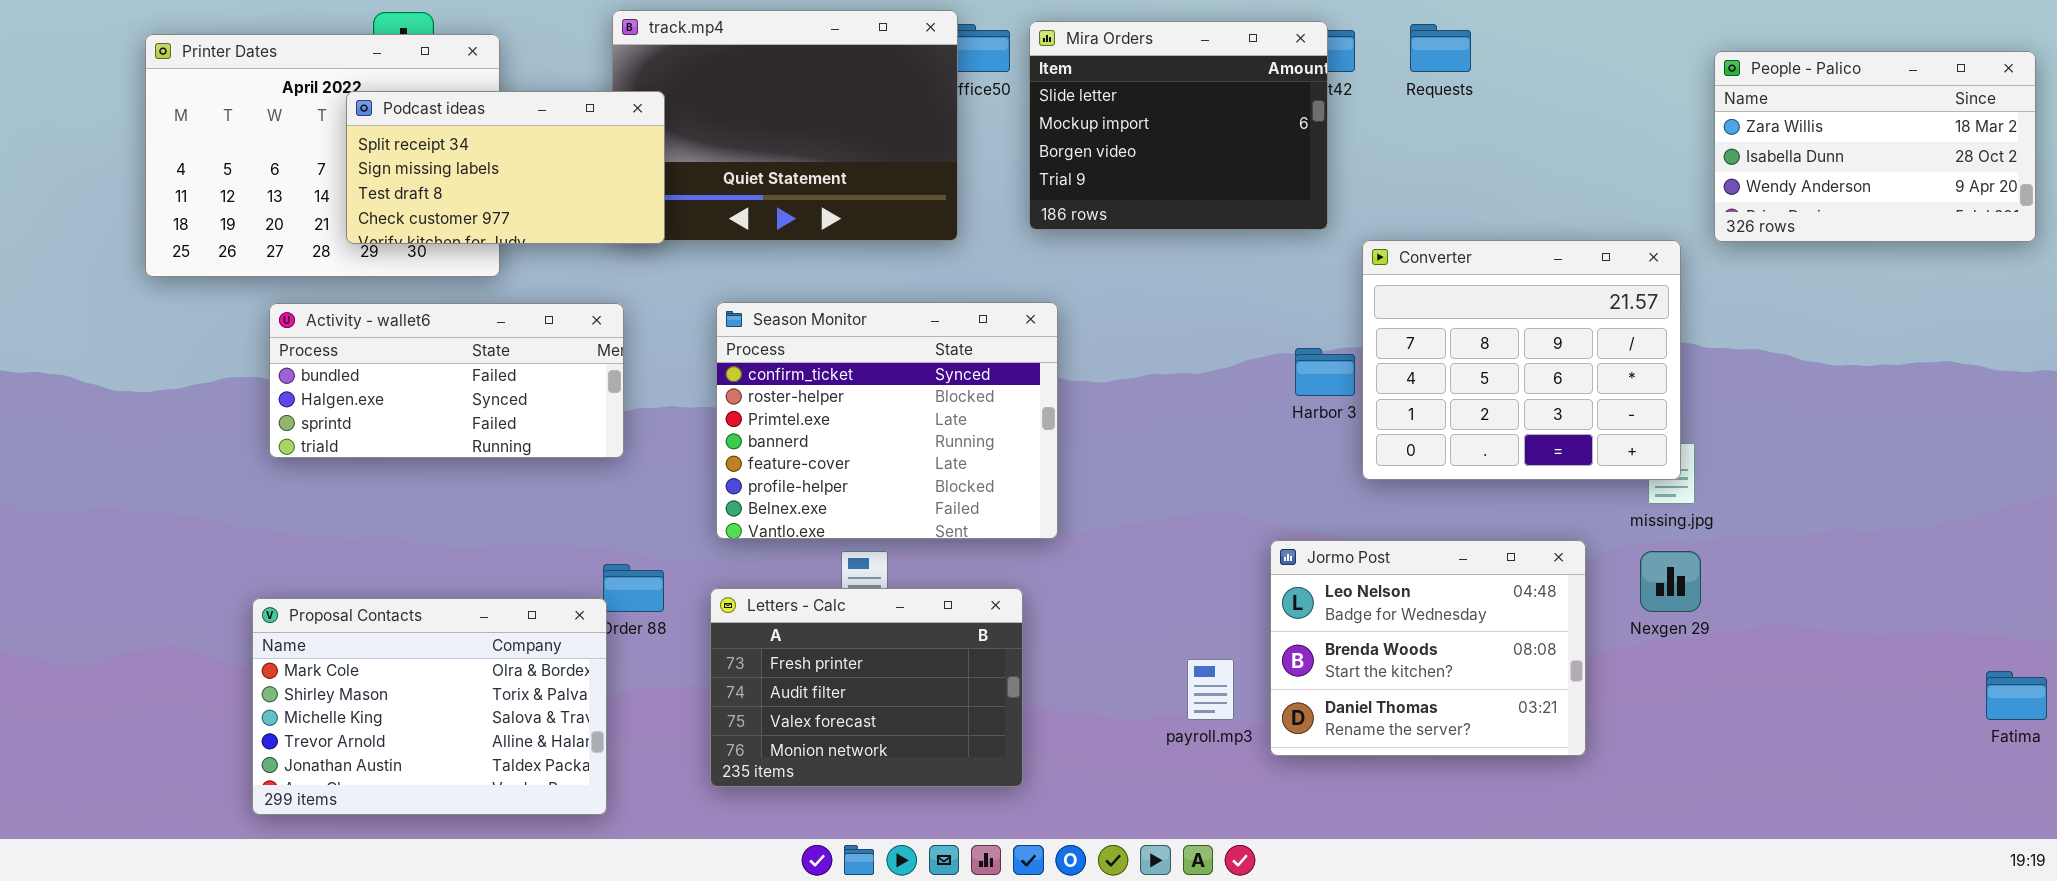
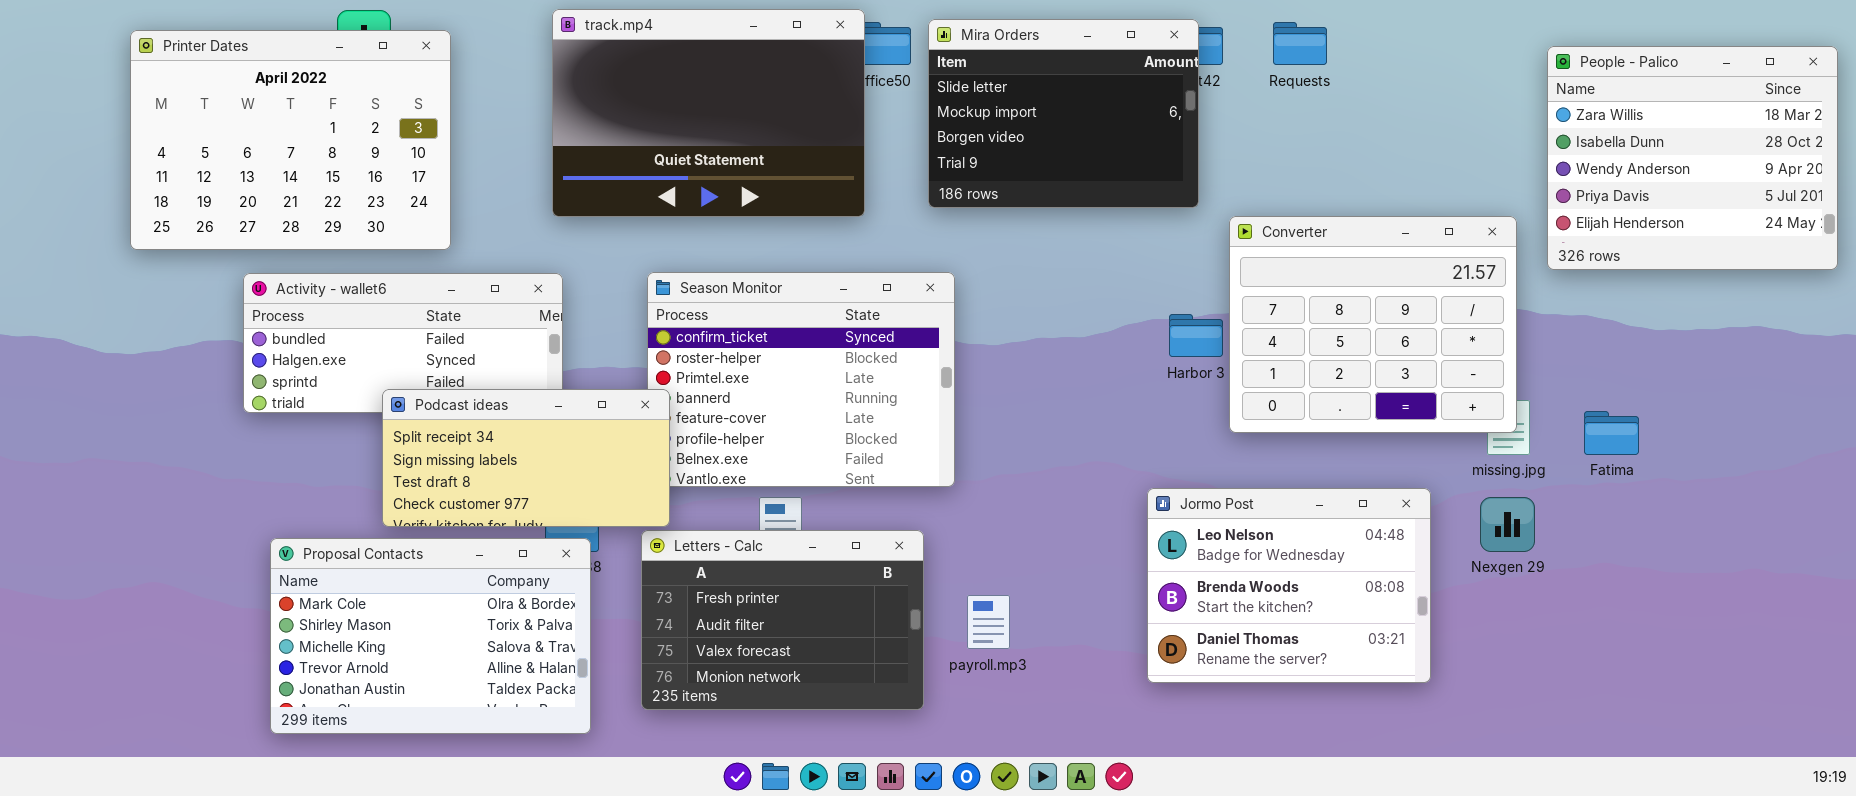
People - Palico: [1714,51,2036,242] -> [1547,46,1838,270], resized
Podcast ideas: [346,91,665,244] -> [382,389,670,527], moved
Proposal Contacts: [252,598,607,815] -> [270,538,591,734], moved
payroll.mp3: [1187,659,1234,720] -> [967,595,1010,649], moved
Fatima: [1986,671,2047,720] -> [1584,411,1639,455], moved

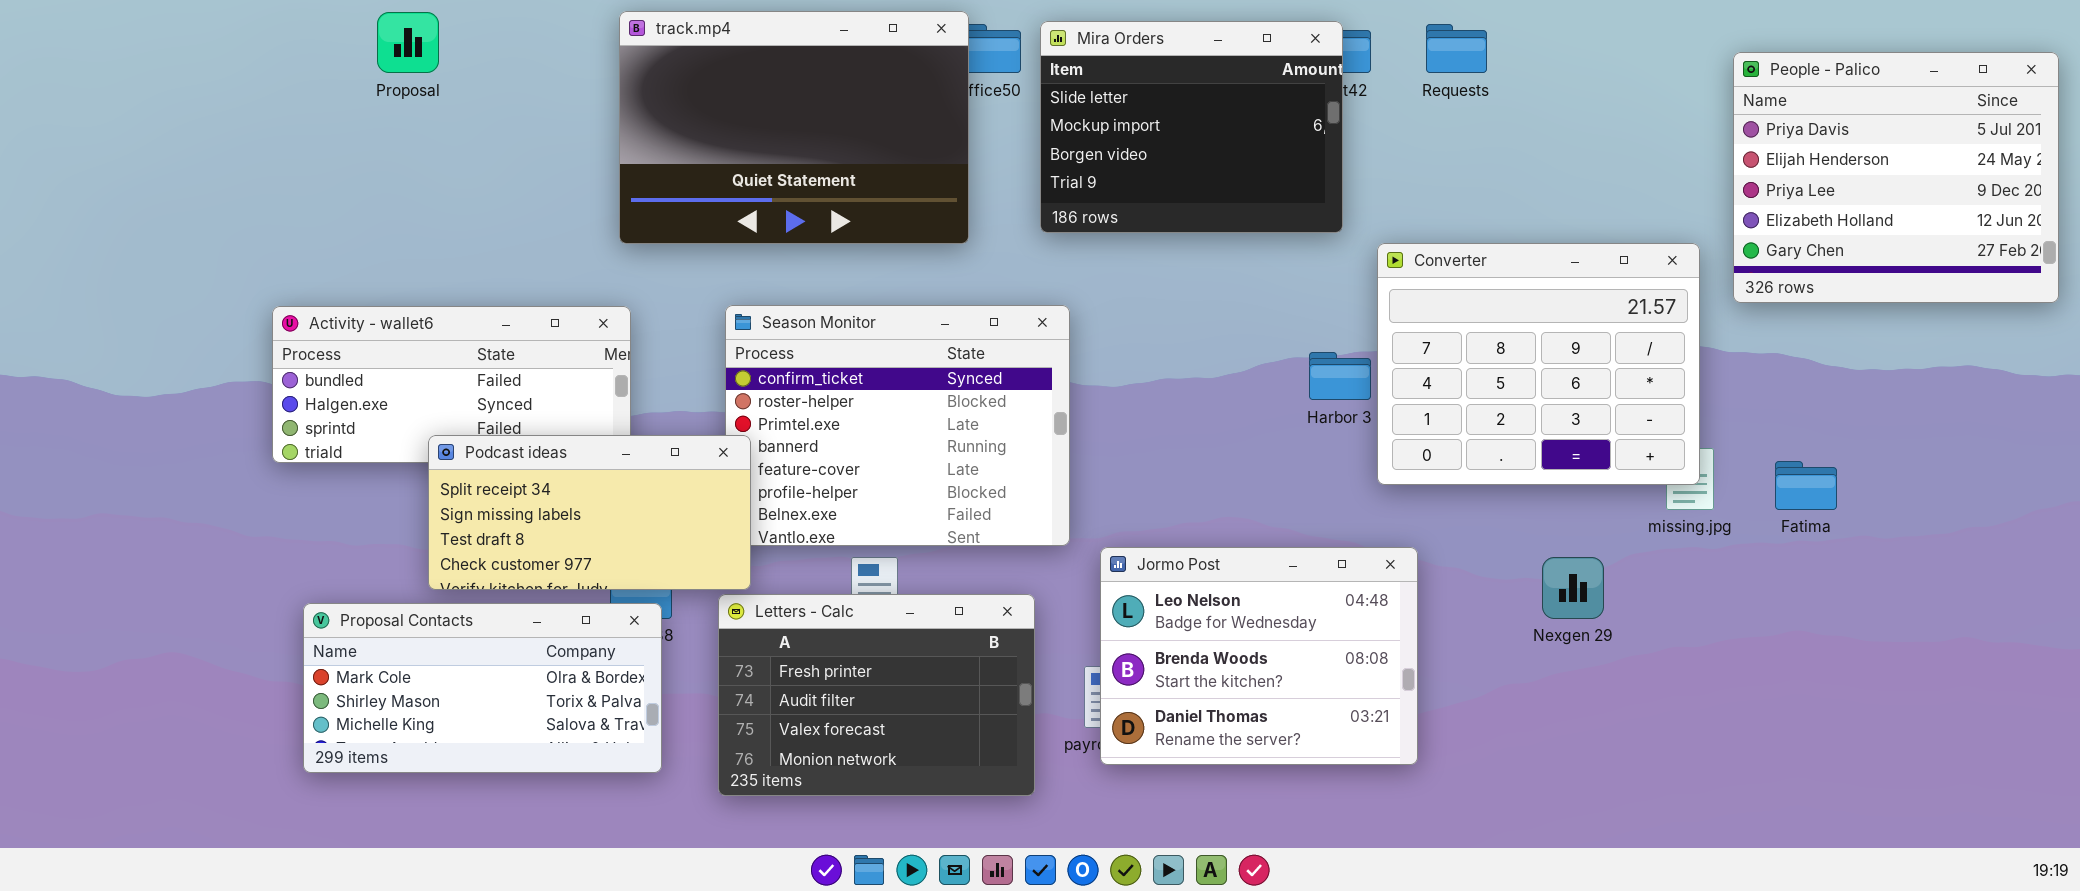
Printer Dates: [130,30,451,250] -> none, closed
People - Palico: [1547,46,1838,270] -> [1733,52,2059,303], scrolled down 3 rows
Jormo Post: [1147,488,1431,683] -> [1100,547,1418,765], moved
Nexgen 29: [1480,497,1535,552] -> [1542,557,1604,619], moved
Proposal Contacts: [270,538,591,734] -> [303,603,662,773], resized

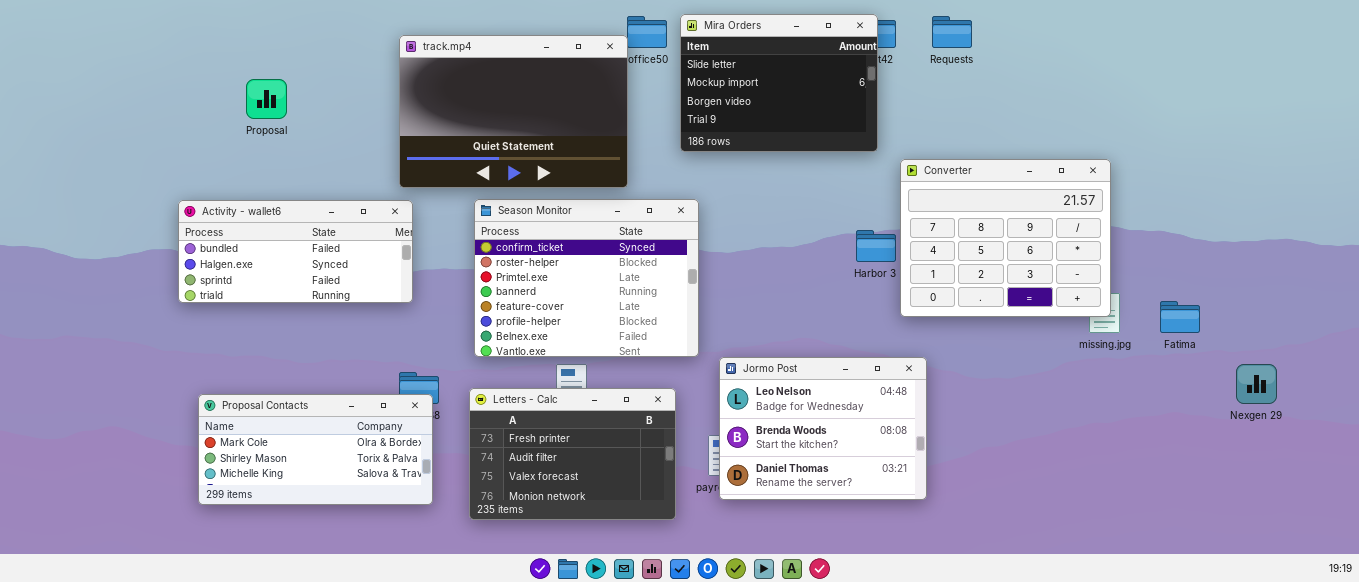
track.mp4: [619,11,969,244] -> [399,35,628,188], moved
Proposal: [377,12,439,73] -> [246,79,287,119], moved
People - Palico: [1733,52,2059,303] -> none, closed
Podcast ideas: [428,435,751,590] -> none, closed
Nexgen 29: [1542,557,1604,619] -> [1236,364,1277,404], moved

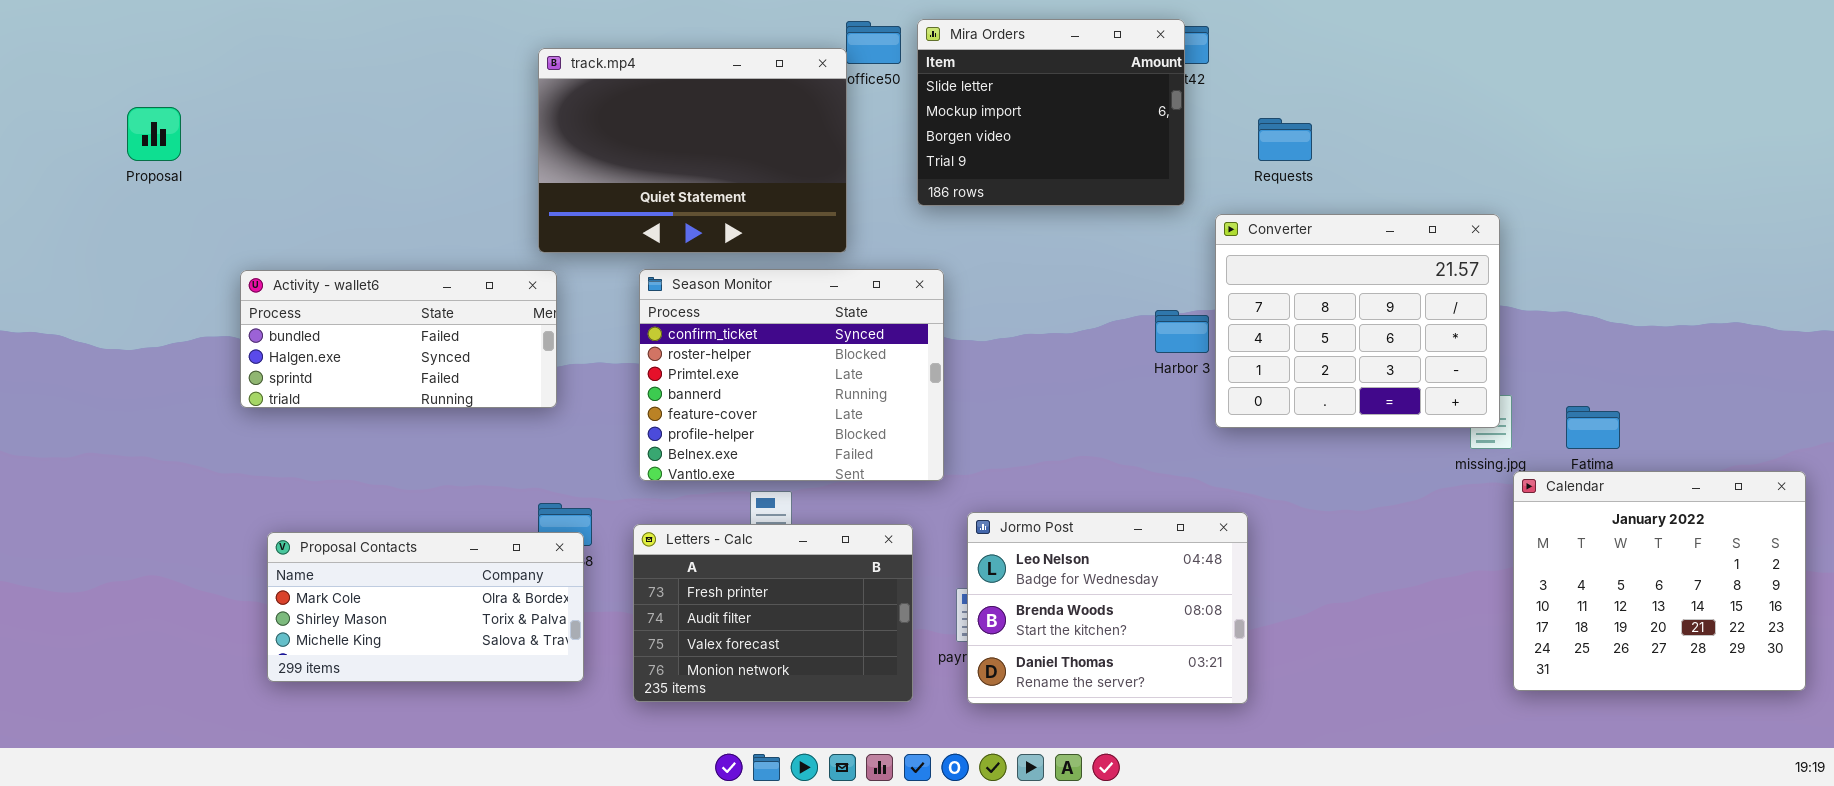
Requests: [932,16,972,48] -> [1258,118,1312,161], moved
Proposal: [246,79,287,119] -> [127,107,181,161], moved
Calendar: none -> [1513,471,1806,691], opened
Jormo Post: [719,357,927,500] -> [967,512,1248,704], moved

